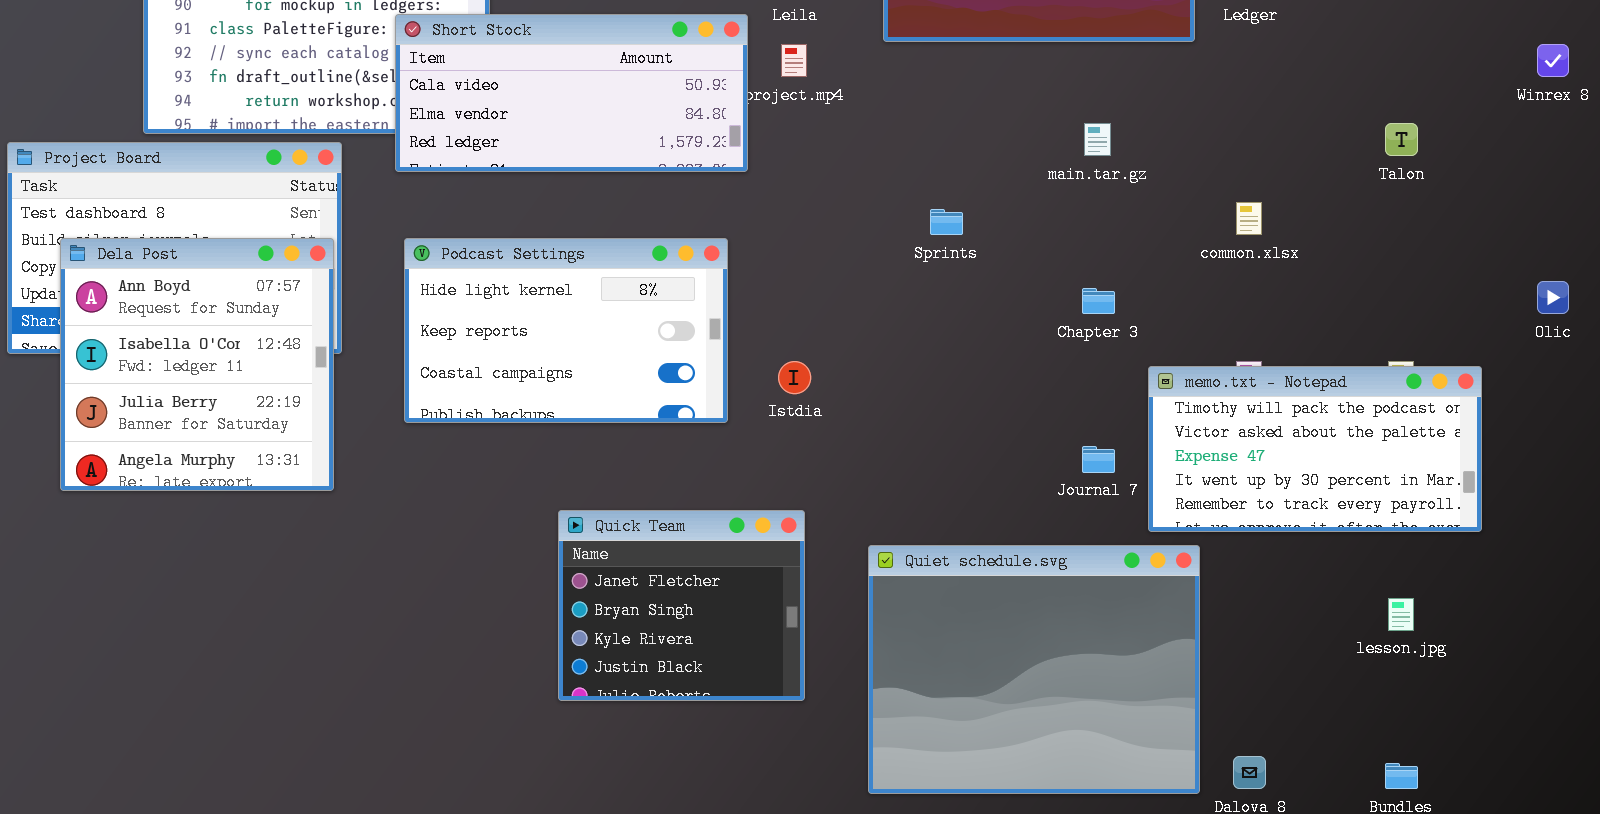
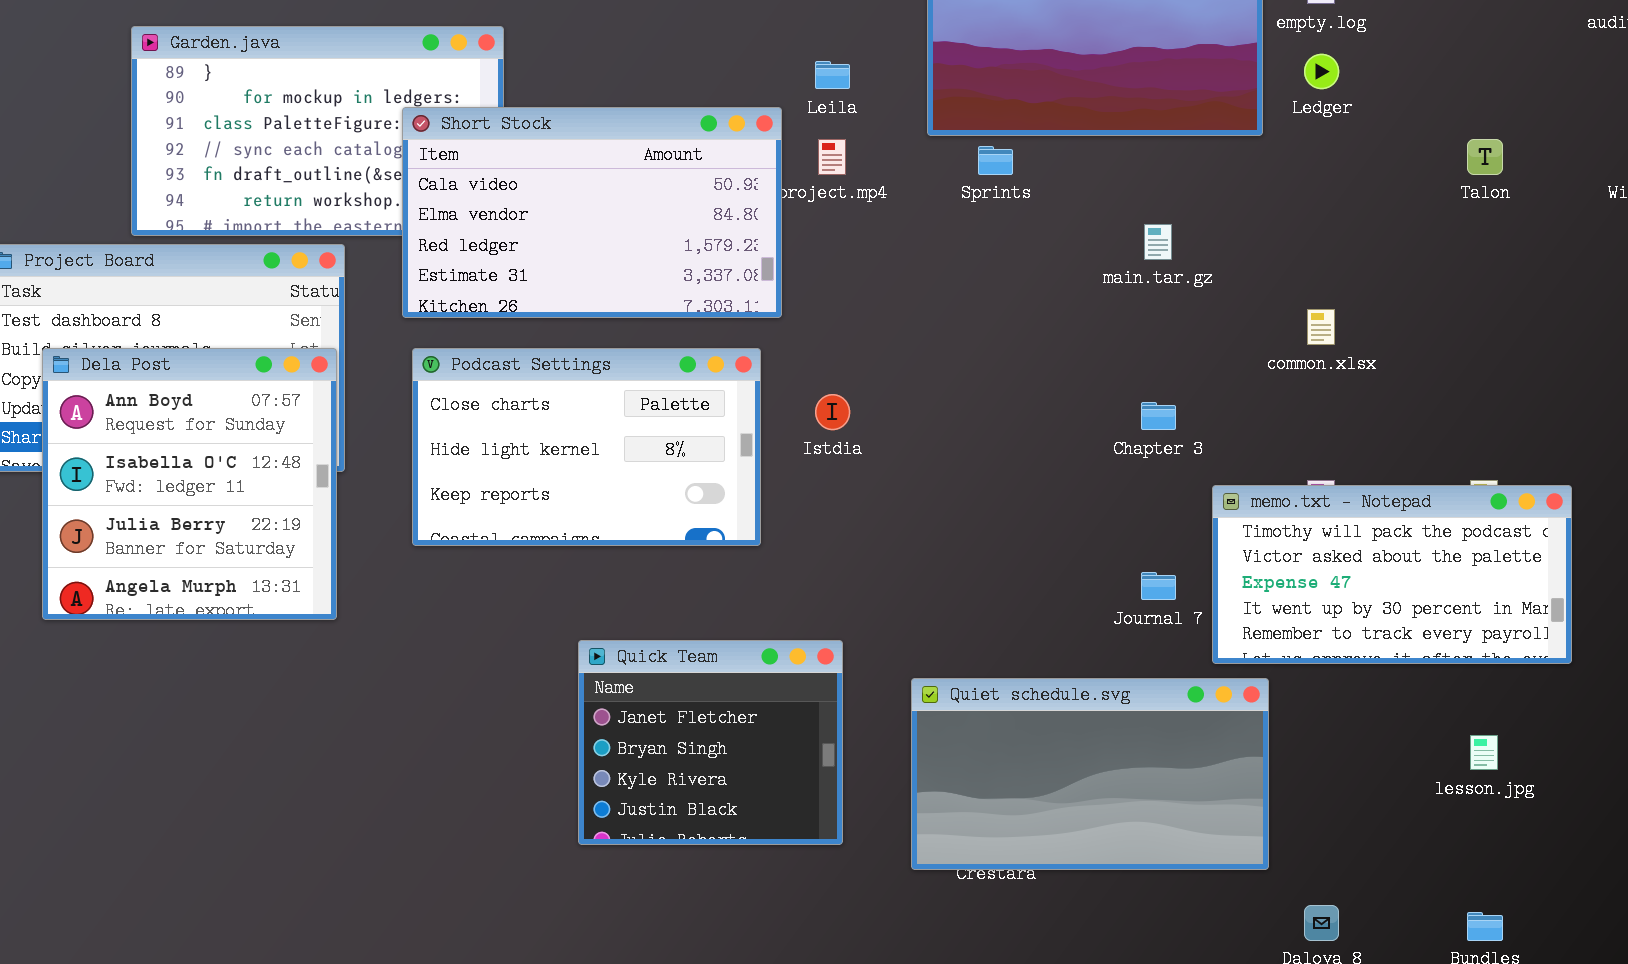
Short Stock: [395,14,748,172] -> [402,107,782,318], resized
Talon: [1385,123,1418,156] -> [1467,139,1503,175], moved
Sprints: [930,209,963,235] -> [978,146,1013,175], moved
Podcast Settings: [404,238,728,423] -> [412,348,761,546], scrolled up 1 row
Istdia: [778,361,811,394] -> [815,394,850,430], moved
Quiet schedule.svg: [868,545,1200,794] -> [911,678,1269,870], resized

